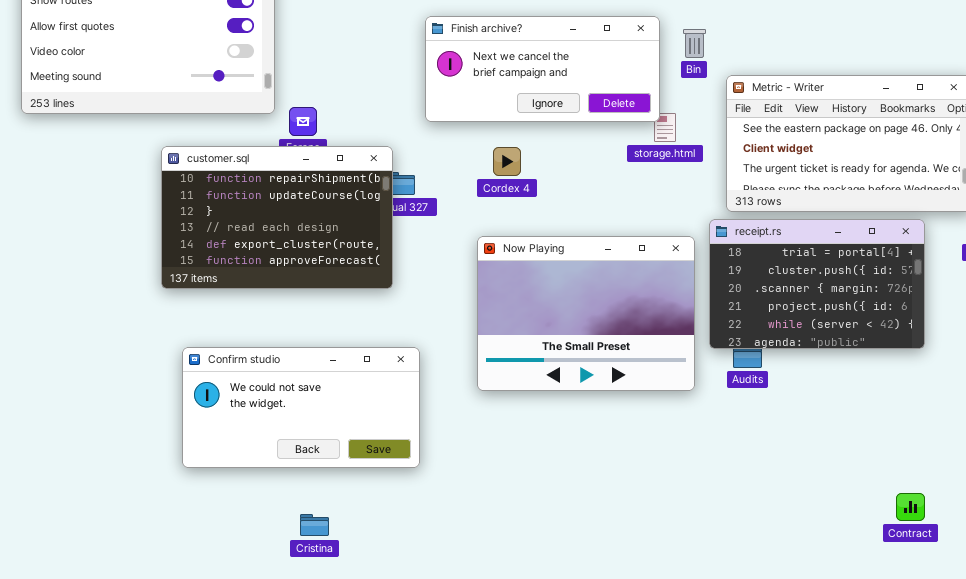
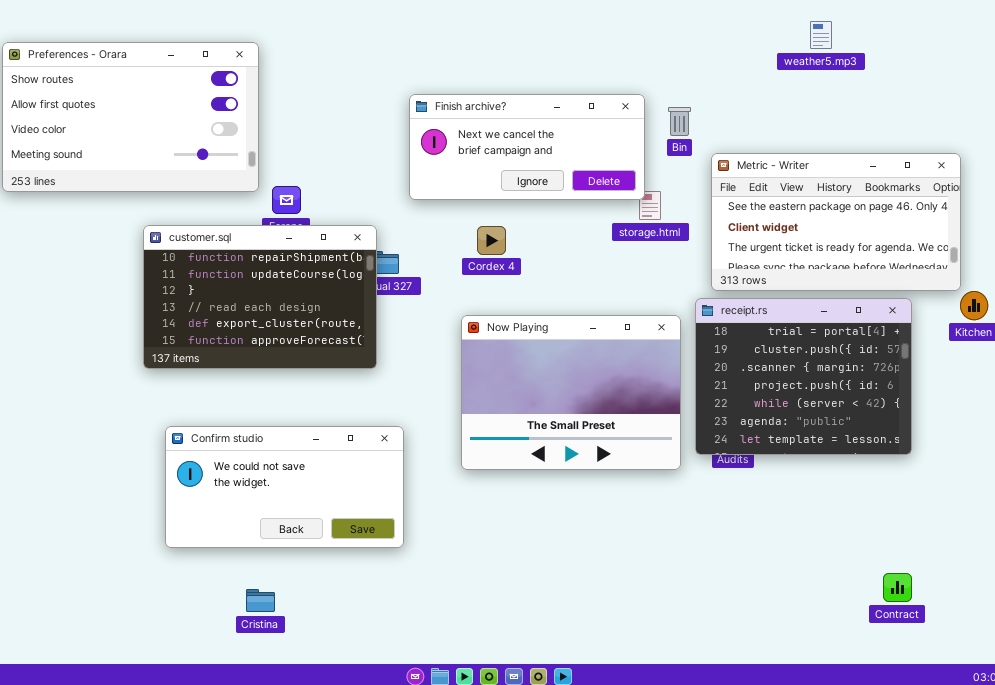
receipt.rs: [709,219,925,349] -> [695,298,912,455], resized
Cristina: [300,514,329,536] -> [246,589,275,612], moved

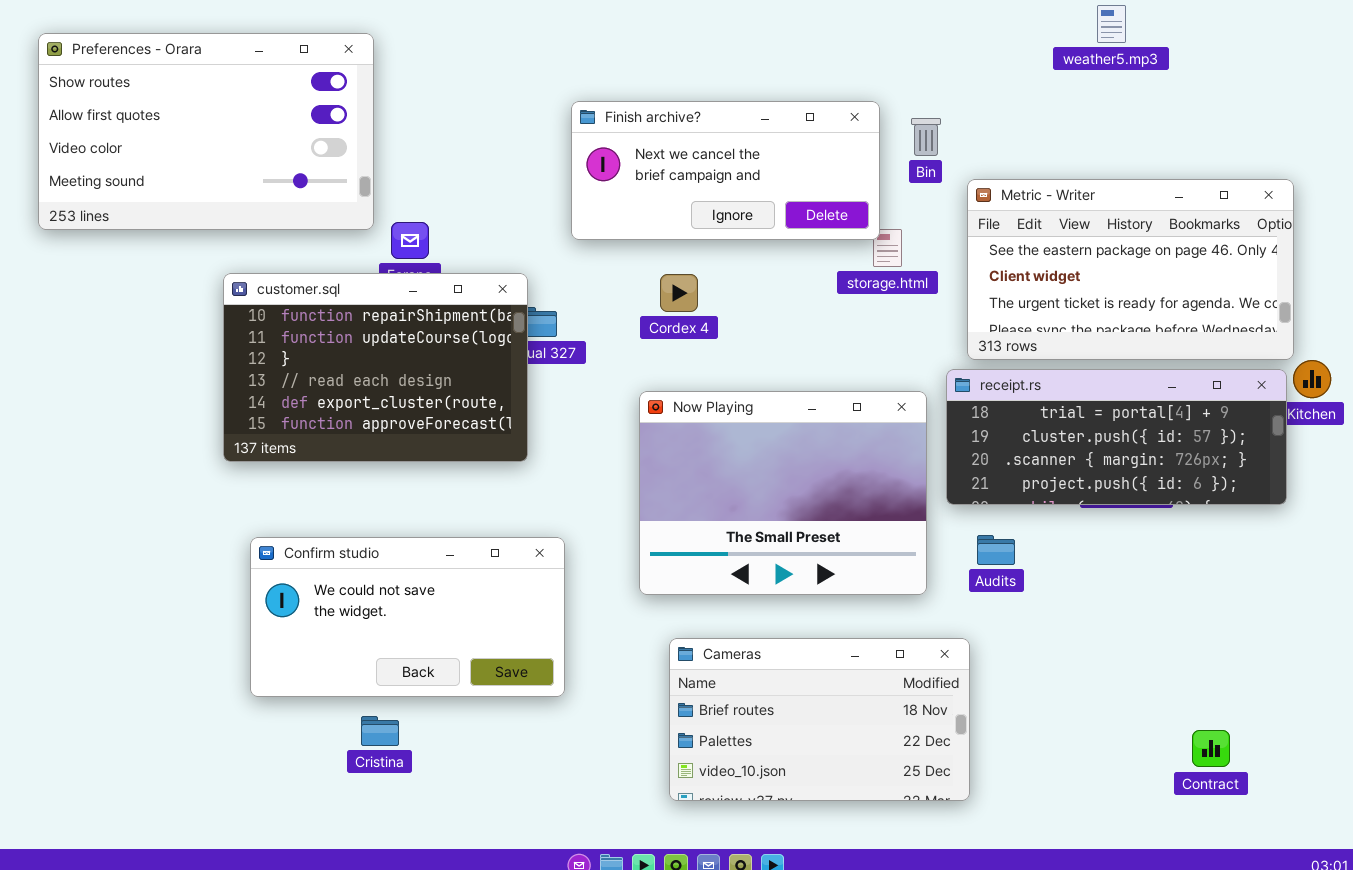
receipt.rs: [695,298,912,455] -> [946,369,1287,505], resized
Cameras: none -> [669,638,970,801], opened
Cristina: [246,589,275,612] -> [361,716,399,746], moved

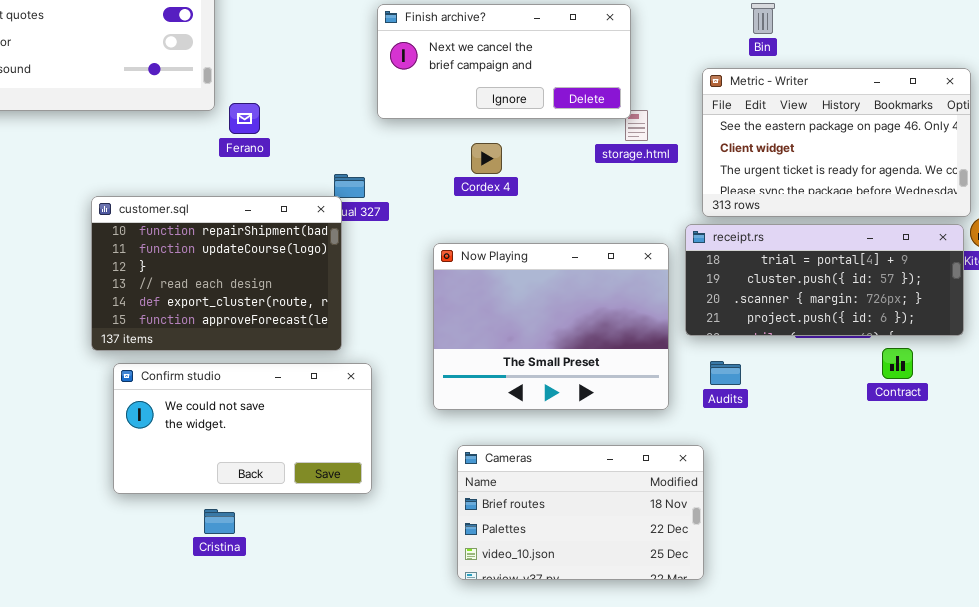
Bin: [911,118,941,156] -> [751,3,775,34], moved
customer.sql: [223,273,528,462] -> [91,196,342,351], moved
Cordex 4: [660,274,698,312] -> [471,143,502,174], moved
Contract: [1192,730,1230,767] -> [882,348,913,379], moved

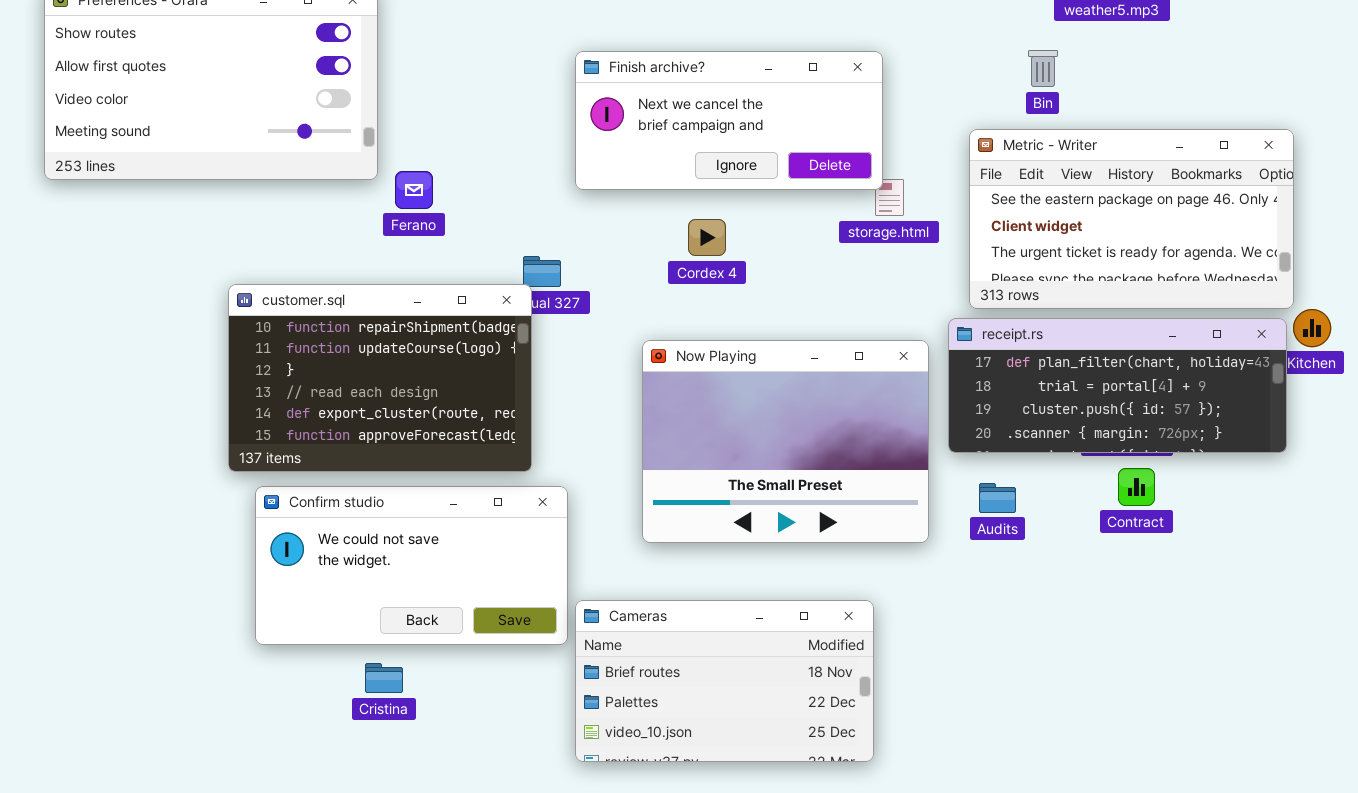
receipt.rs: [685,224,964,336] -> [948,318,1287,453], scrolled up 1 row
Contract: [882,348,913,379] -> [1118,468,1155,506], moved
Cameras: [457,445,704,580] -> [575,600,874,762], moved

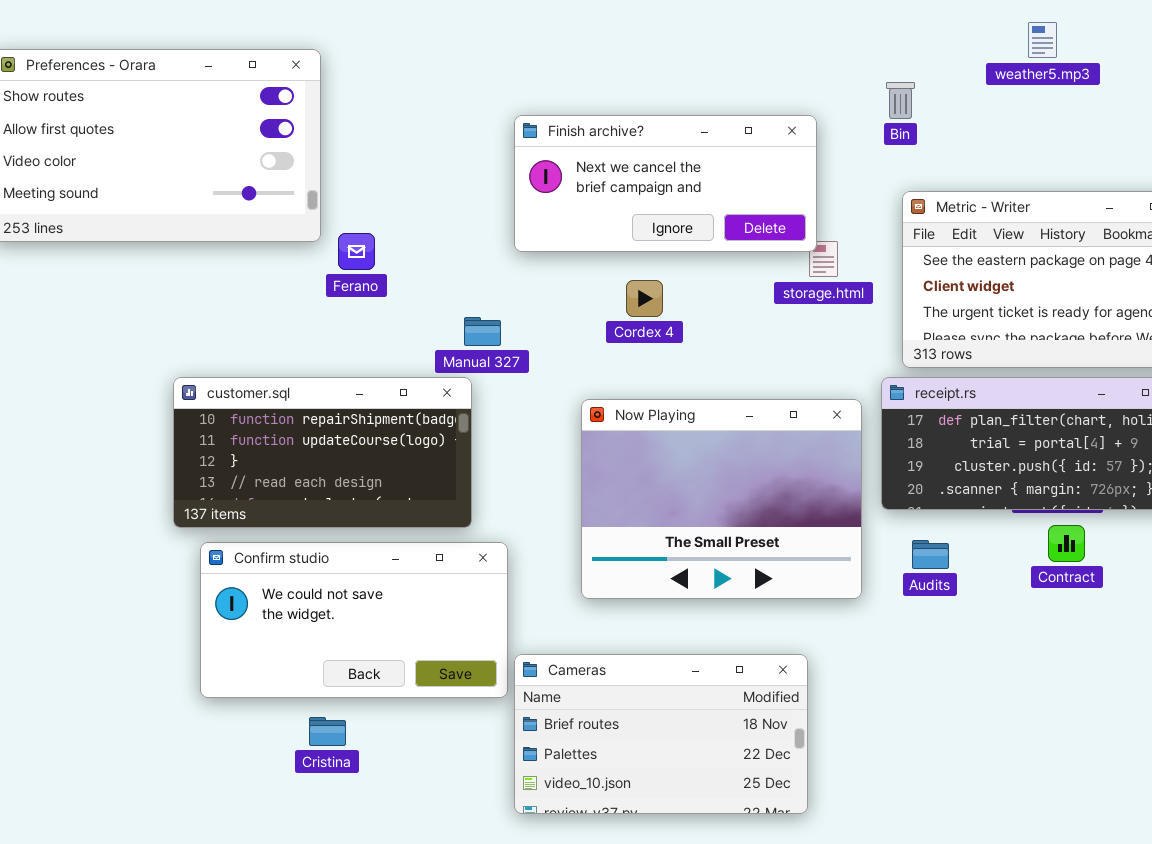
Bin: [1028,50,1058,87] -> [886,82,915,119], moved
customer.sql: [228,284,532,472] -> [173,377,472,528], resized

